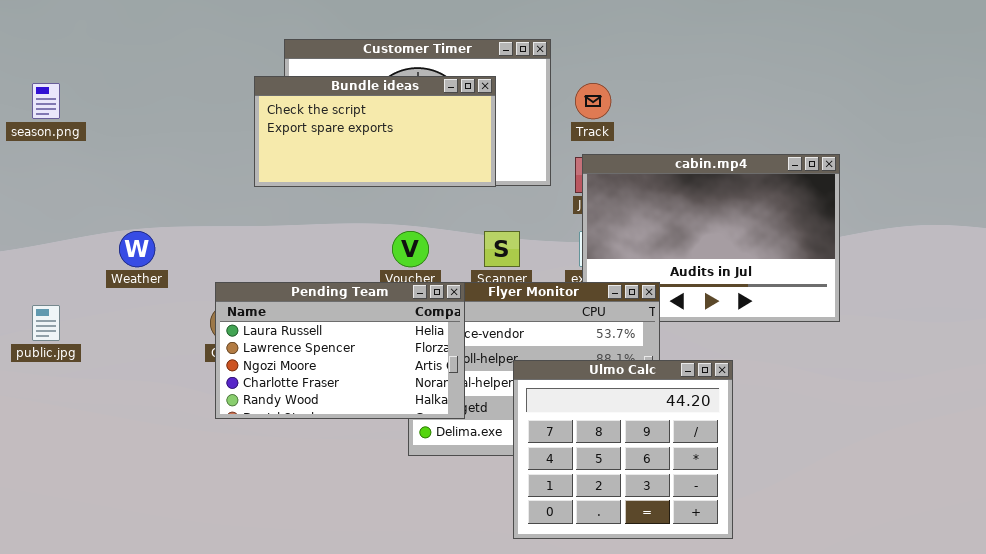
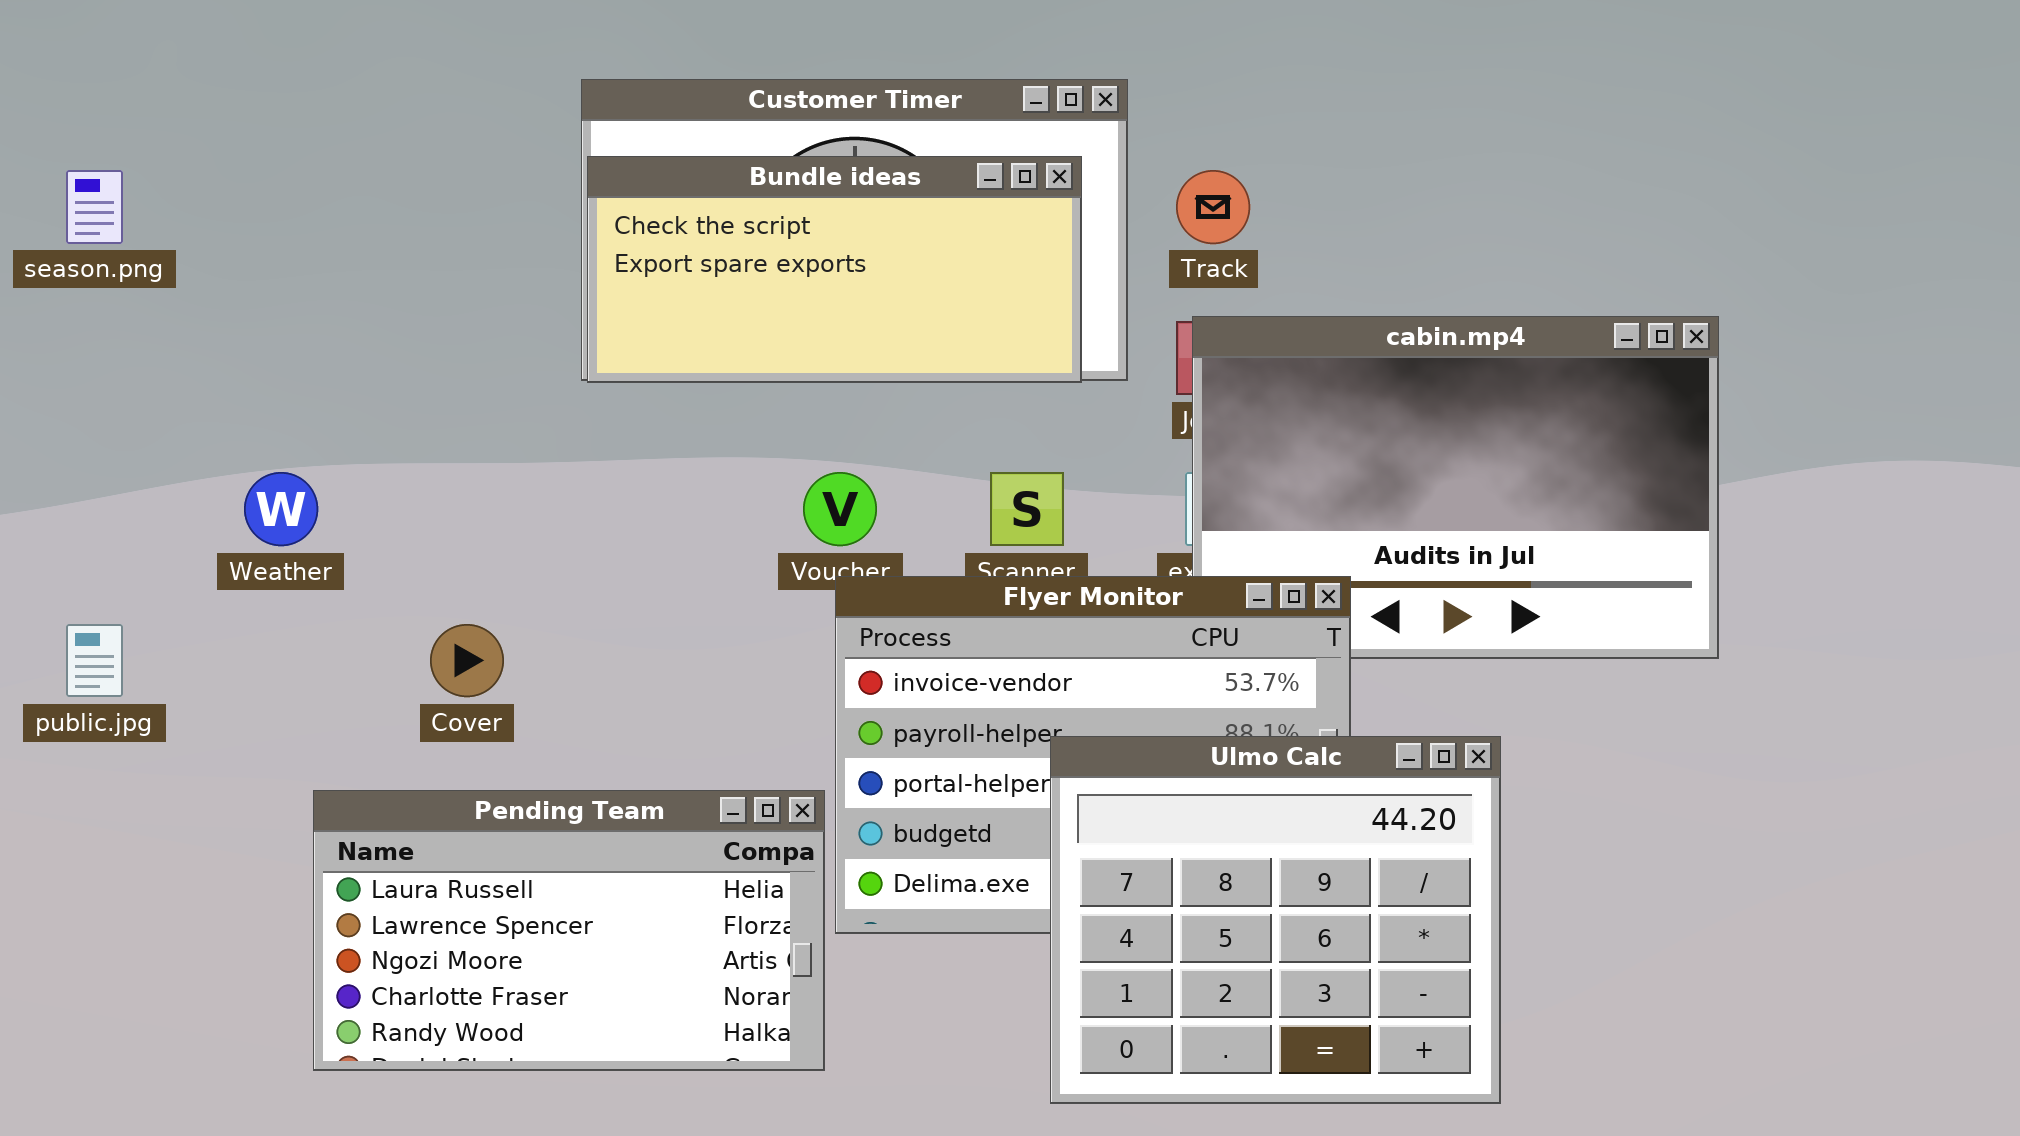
Bundle ideas: [254,76,496,187] -> [587,156,1082,383], moved
Pending Team: [215,282,465,419] -> [313,790,825,1071], moved

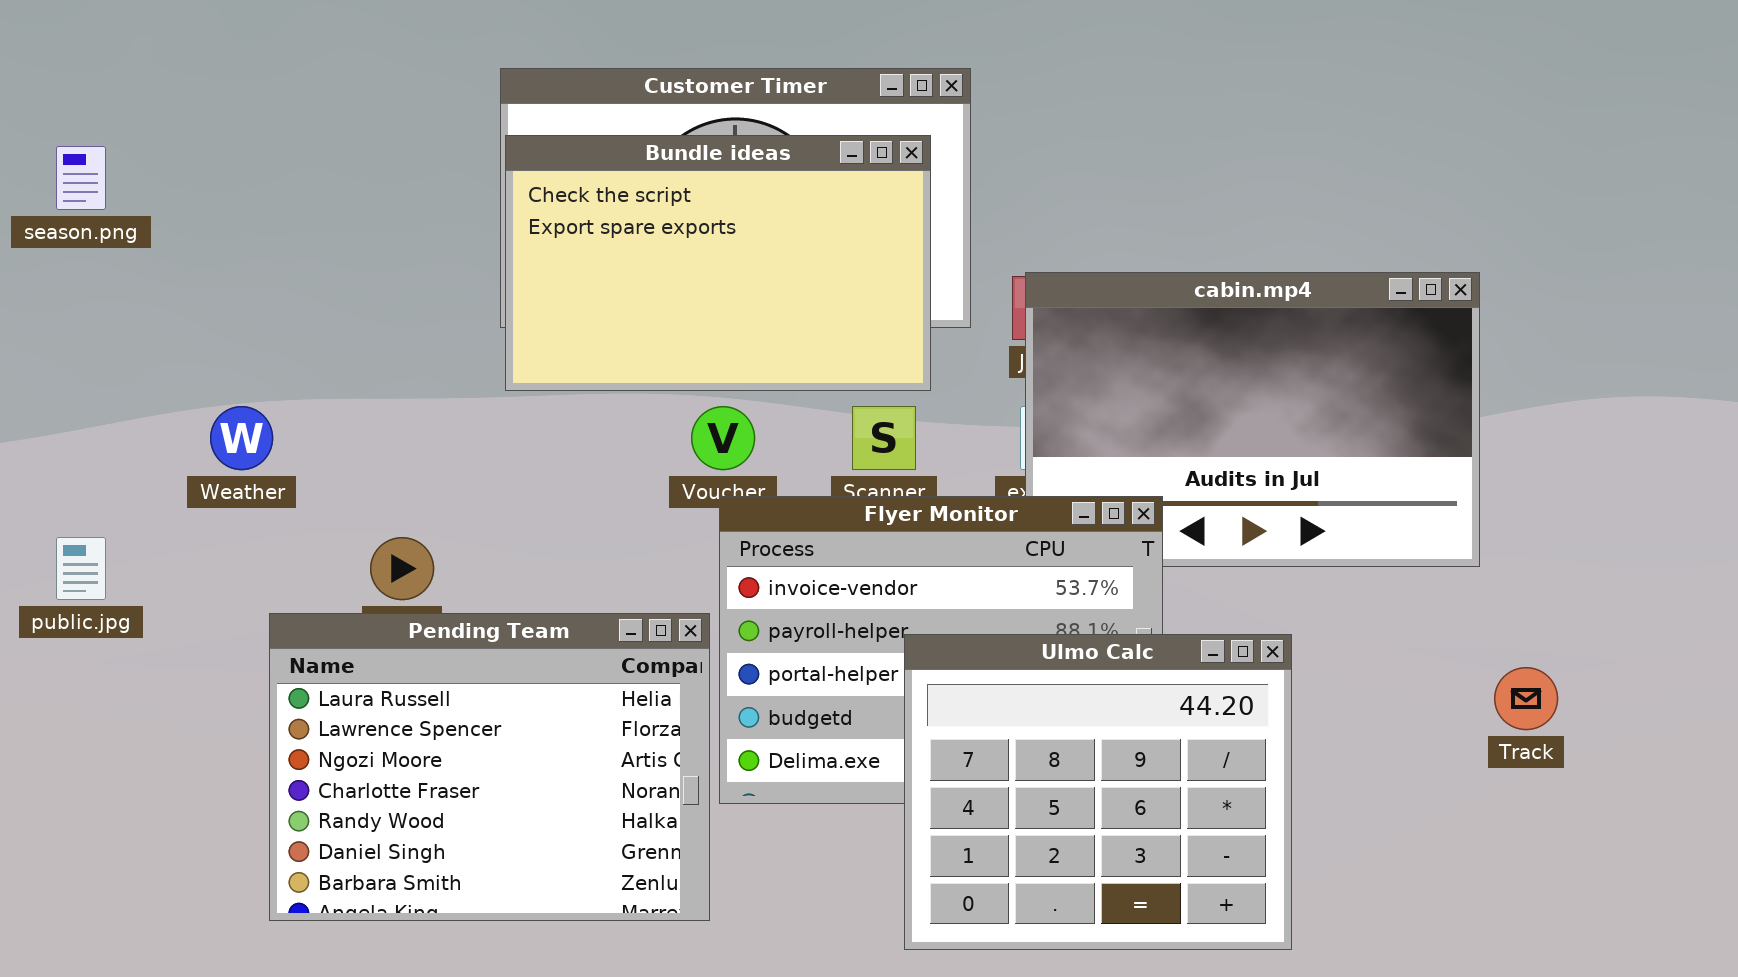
Bundle ideas: [587,156,1082,383] -> [505,135,931,391], resized
Track: [1176,170,1250,244] -> [1494,667,1558,730], moved
Pending Team: [313,790,825,1071] -> [269,613,710,921], resized

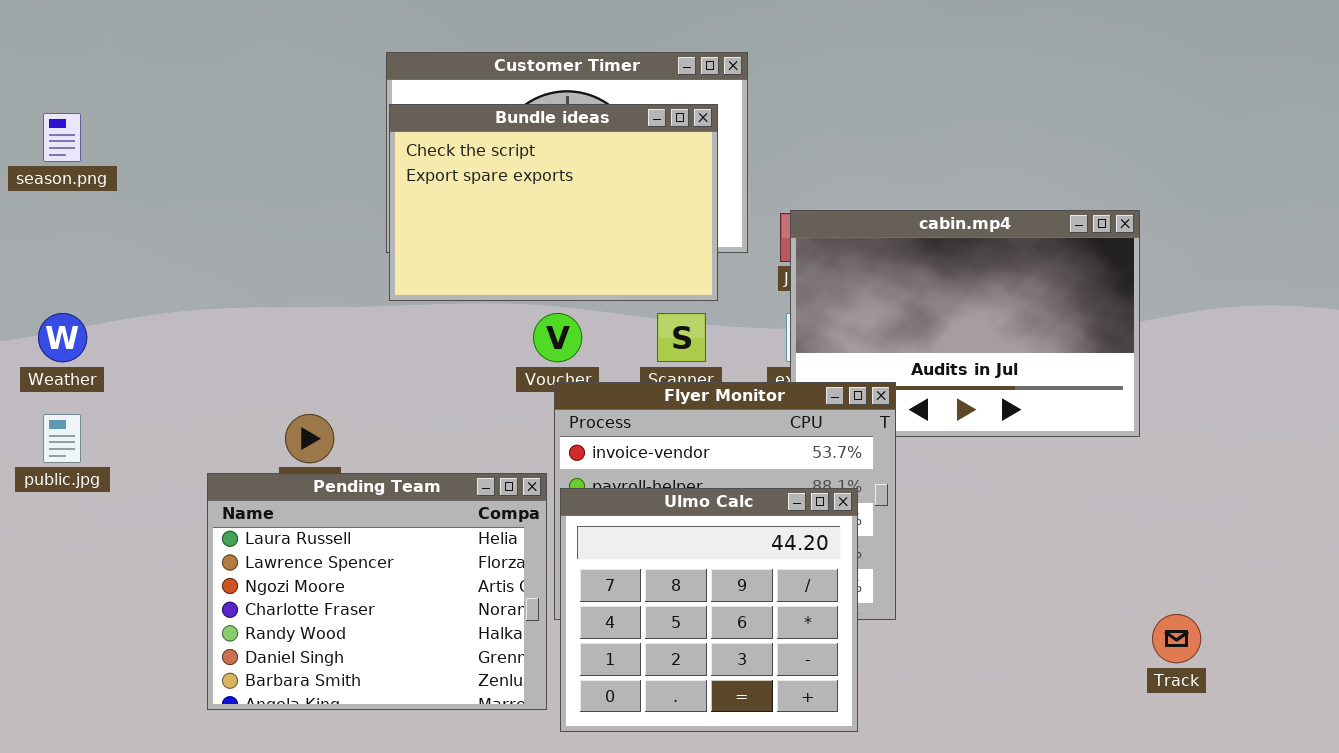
Weather: [210,406,273,470] -> [38,313,87,362], moved
Ulmo Calc: [904,634,1292,950] -> [560,488,858,732], moved
Track: [1494,667,1558,730] -> [1152,614,1201,663], moved

